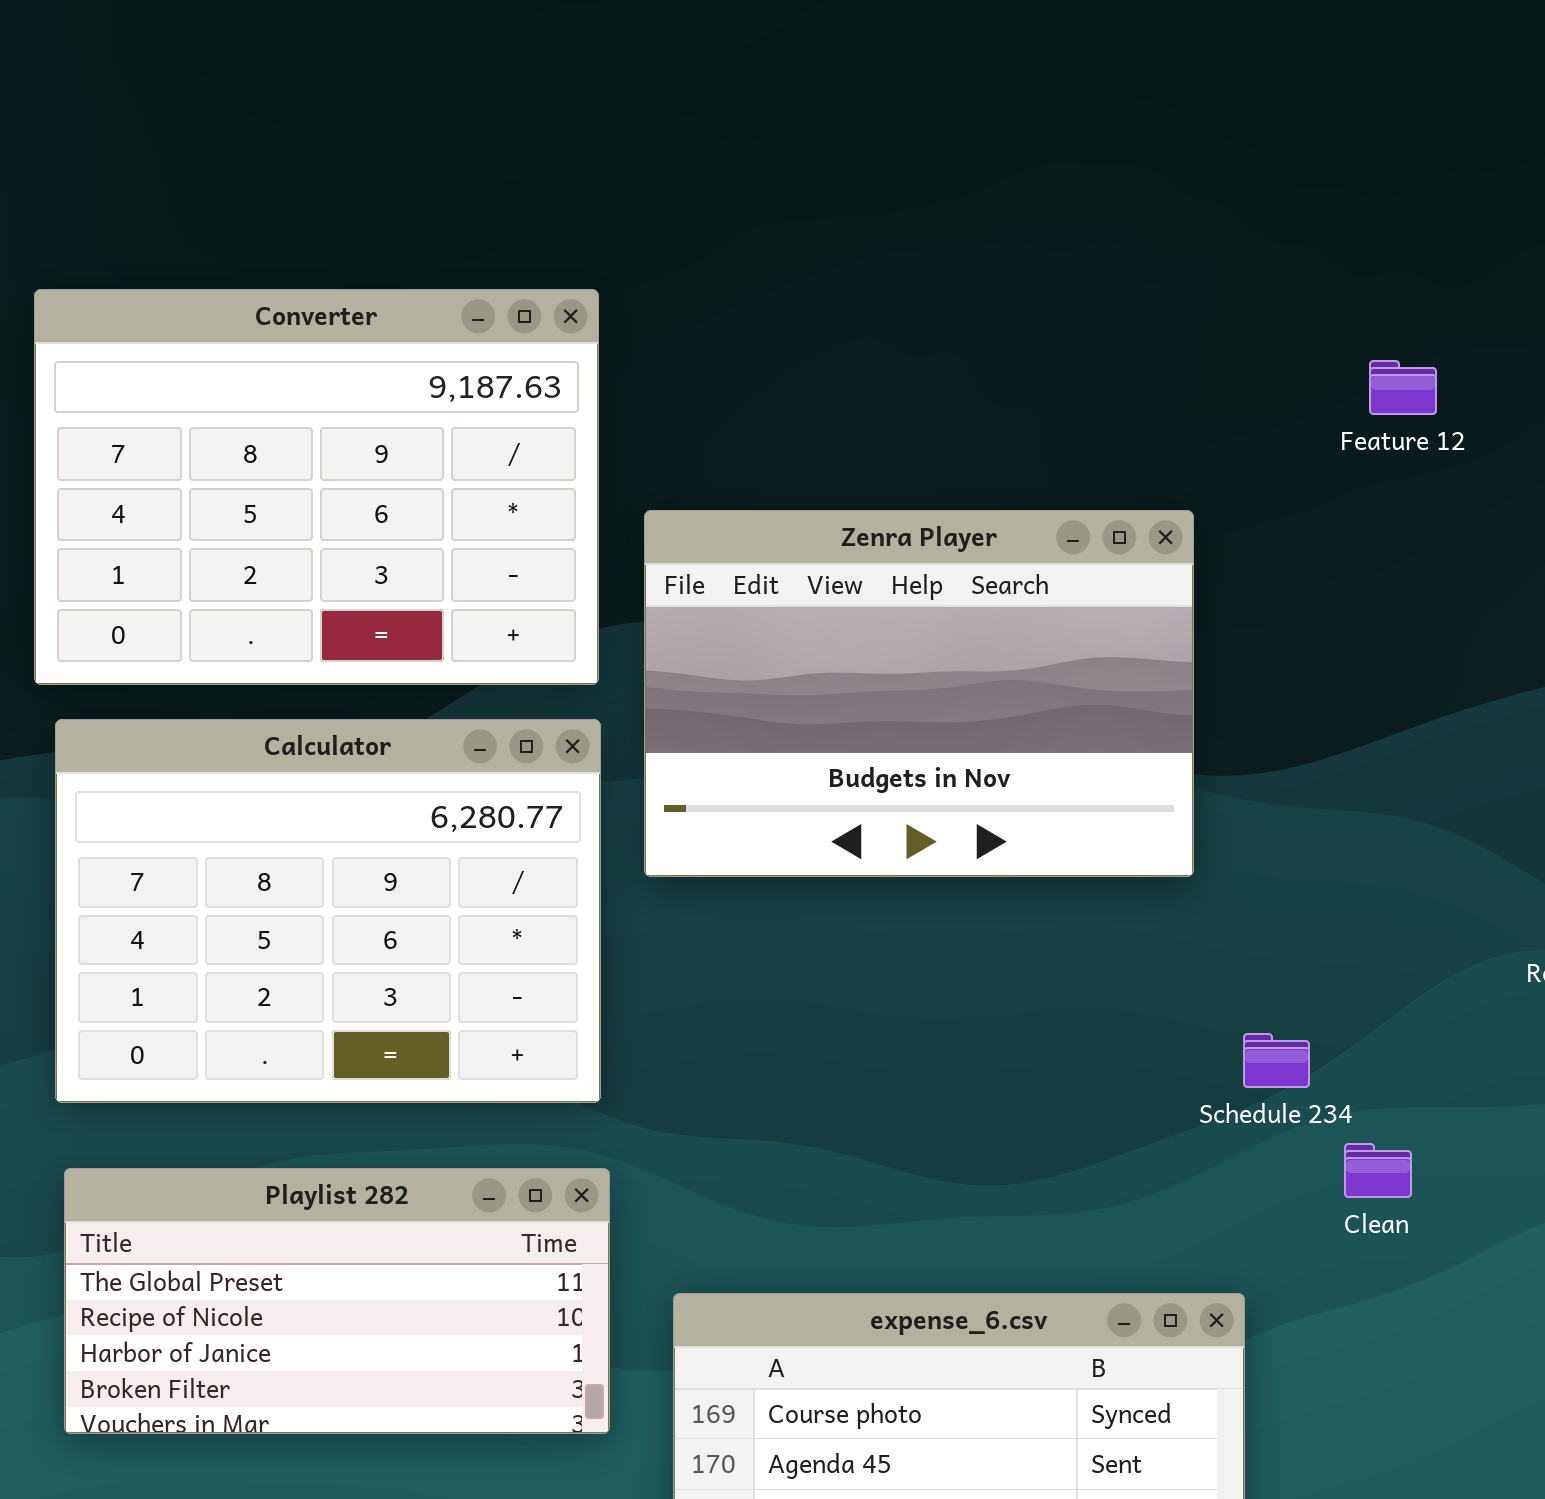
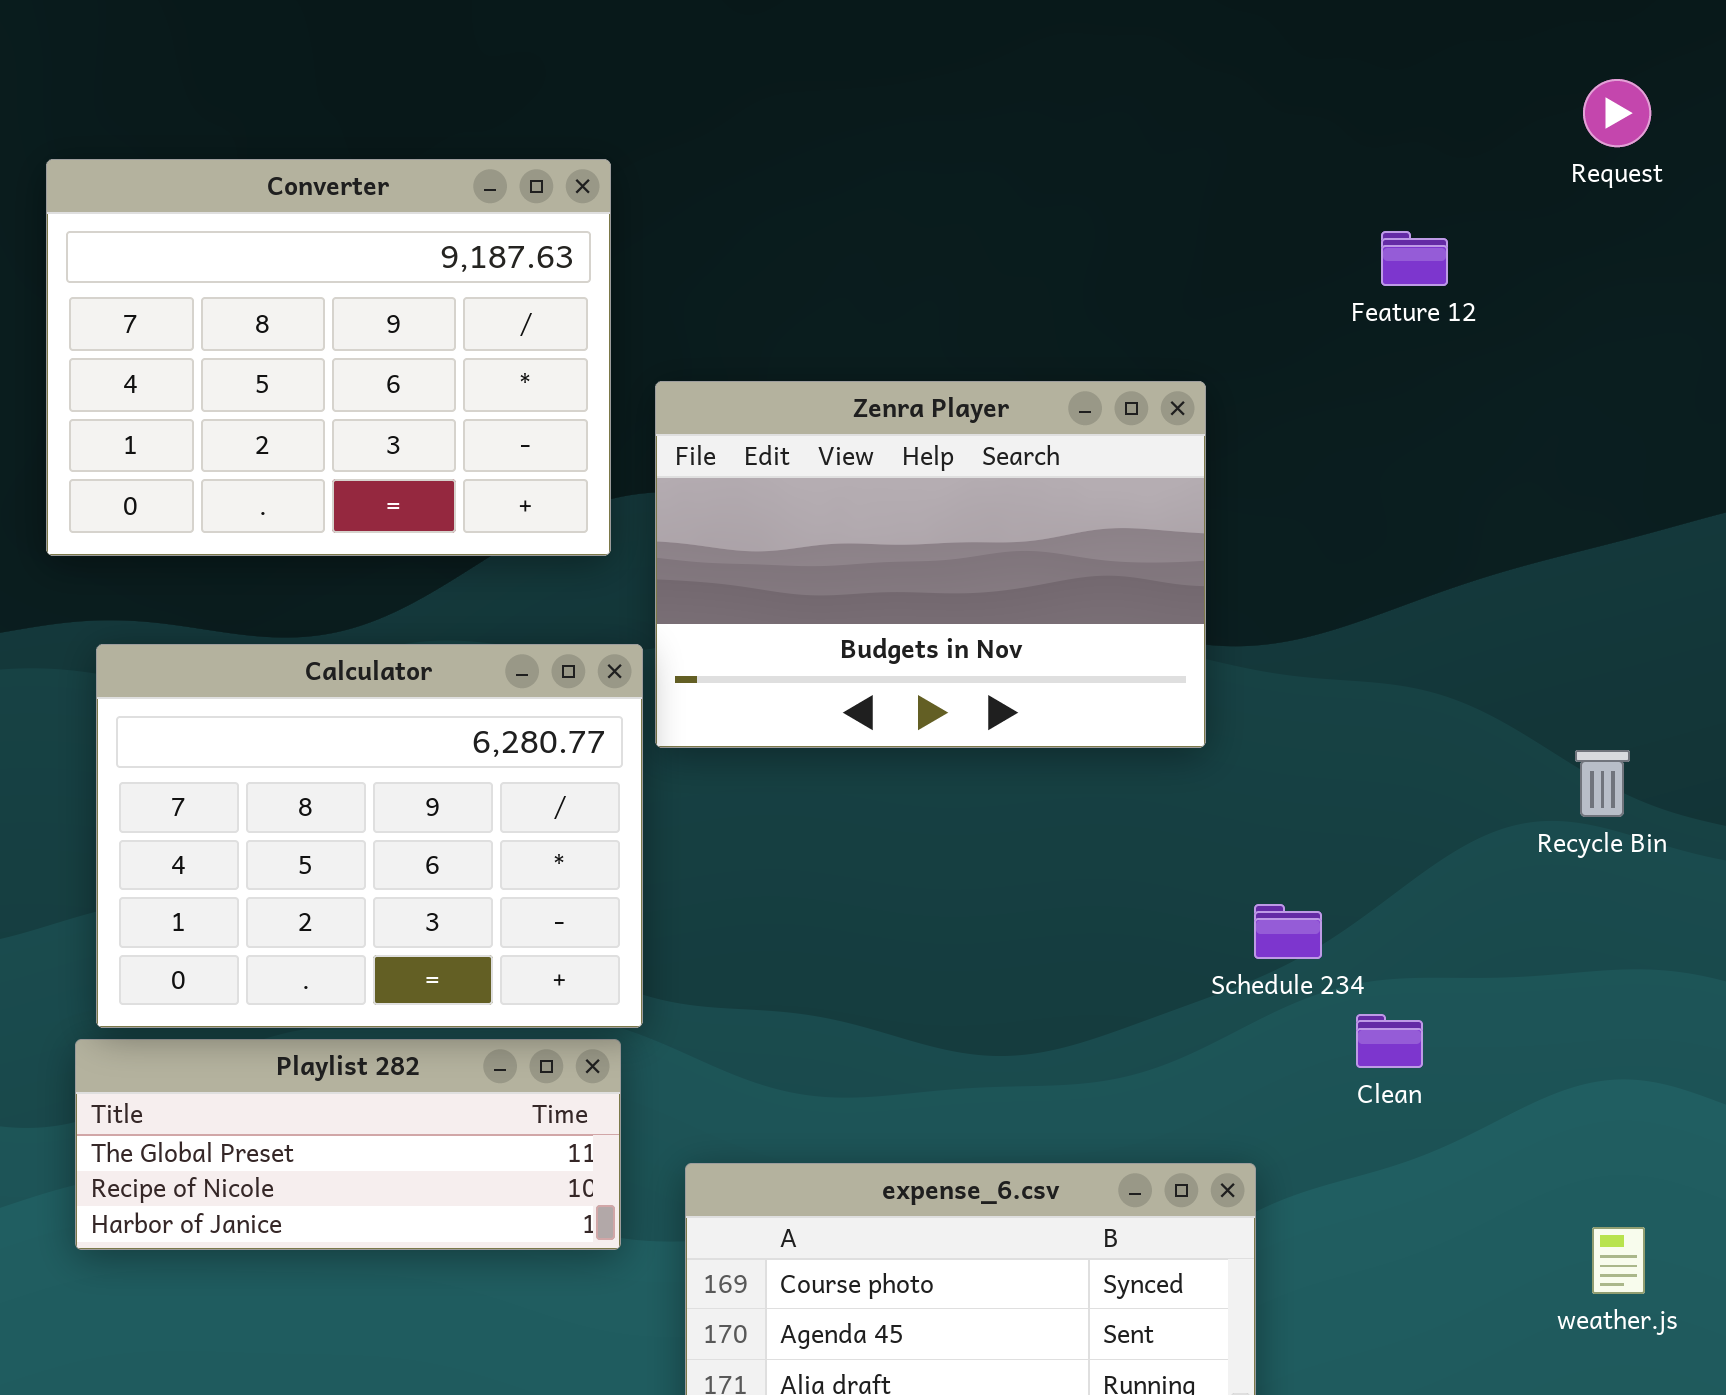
Calculator: [55,719,601,1103] -> [96,644,643,1028], moved
Playlist 282: [64,1168,610,1434] -> [75,1039,621,1250], resized

